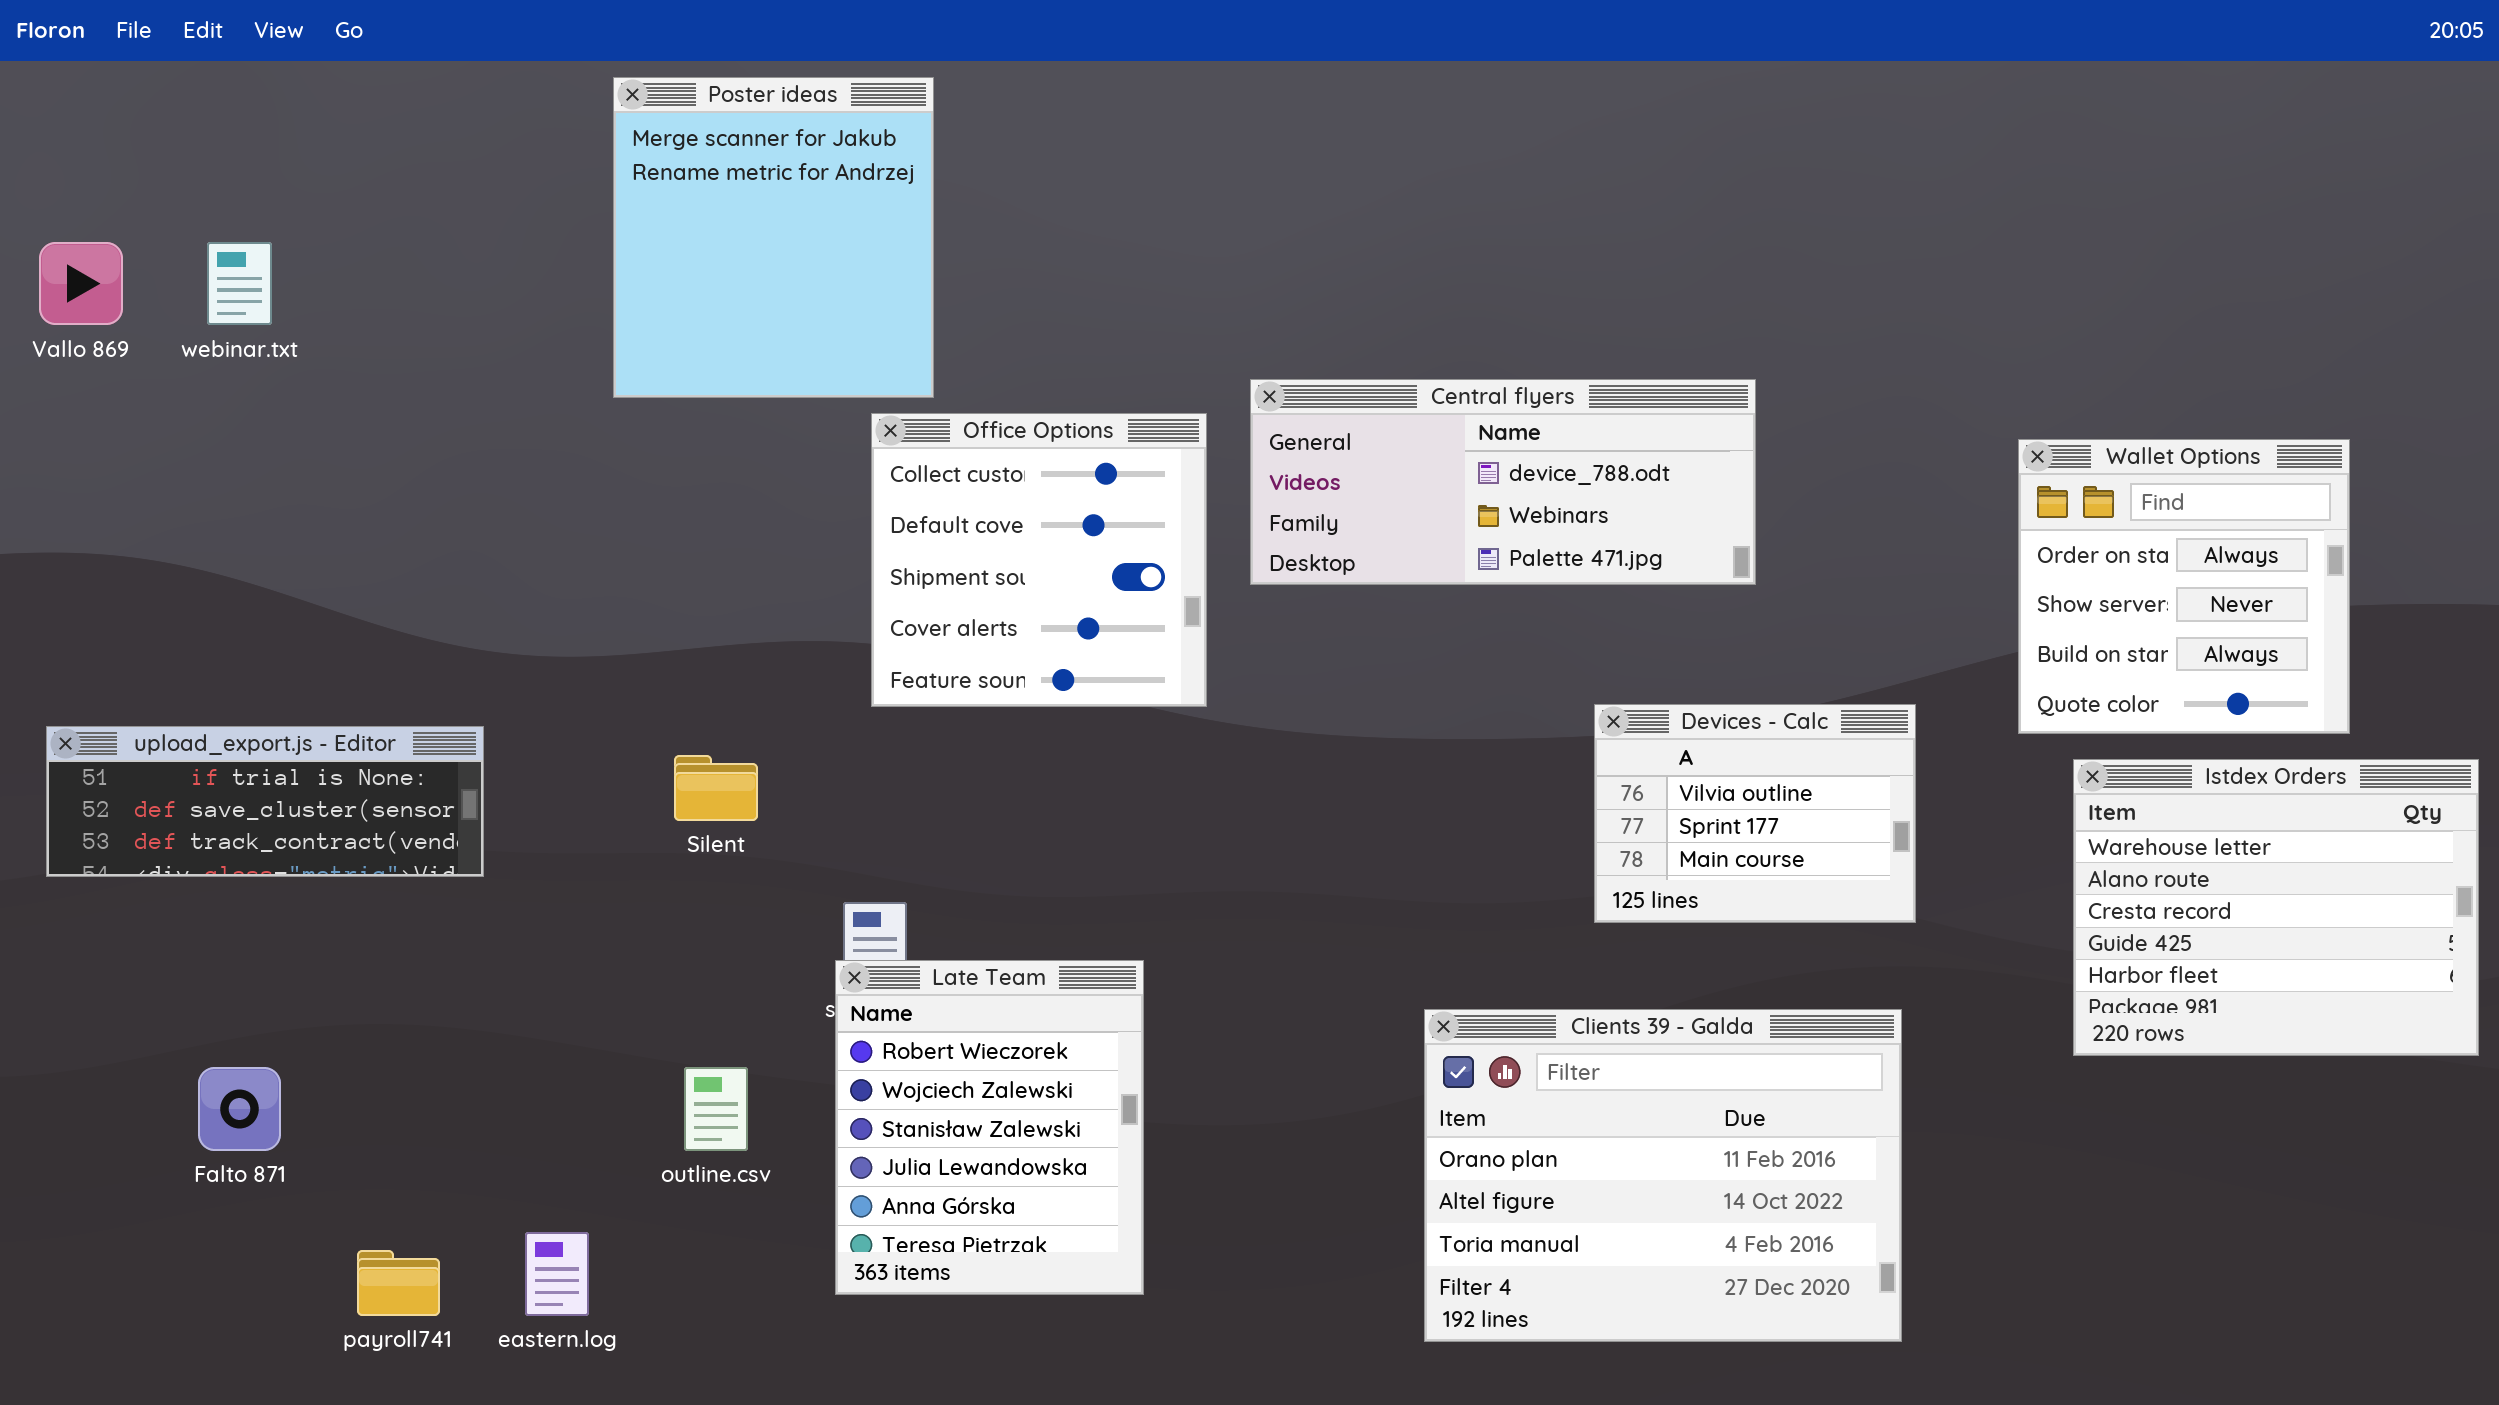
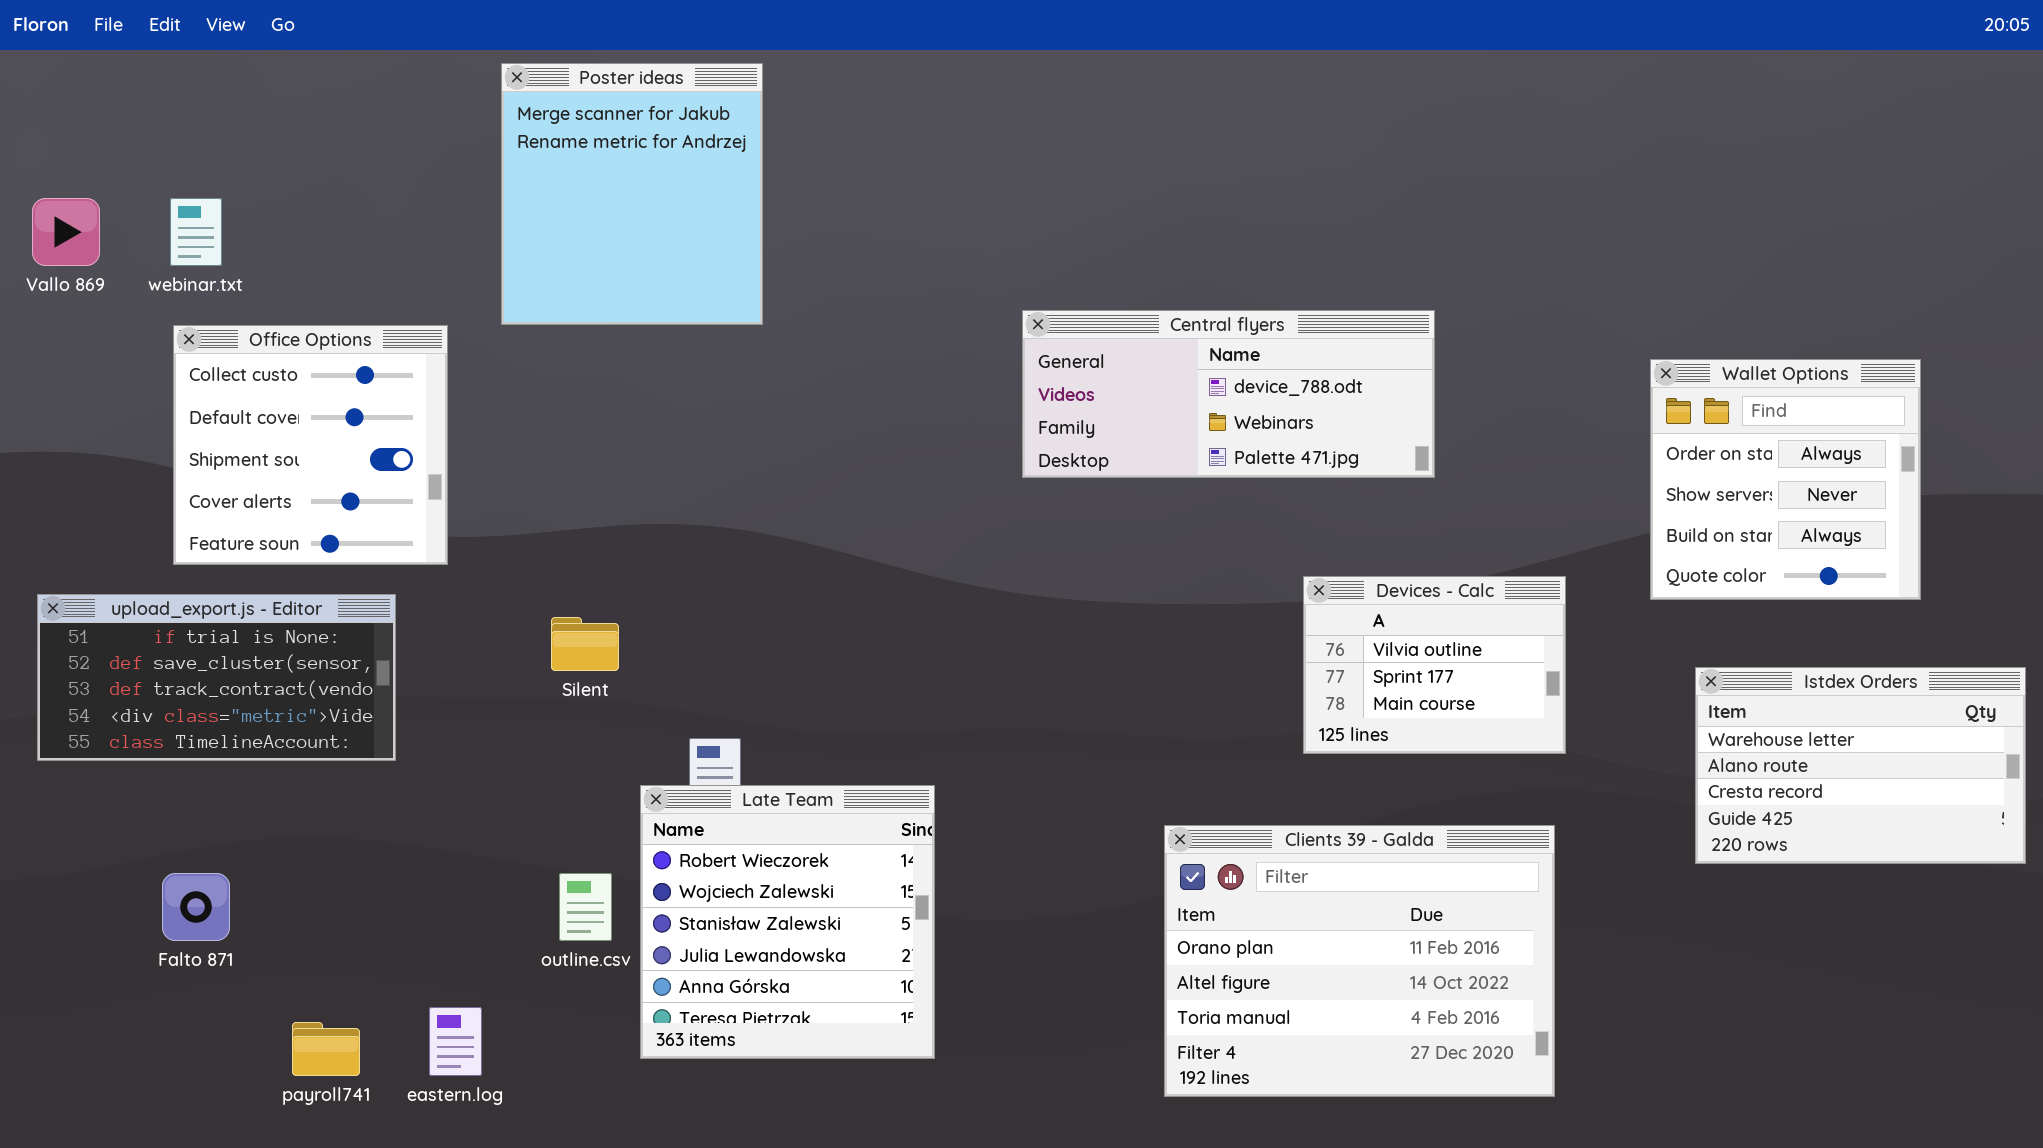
Office Options: [871,413,1207,707] -> [173,325,448,565], moved
upload_export.js - Editor: [46,726,484,877] -> [37,594,396,761], resized
Istdex Orders: [2073,759,2479,1056] -> [1695,667,2026,864], resized
Late Team: [835,960,1144,1295] -> [640,785,935,1059], resized

